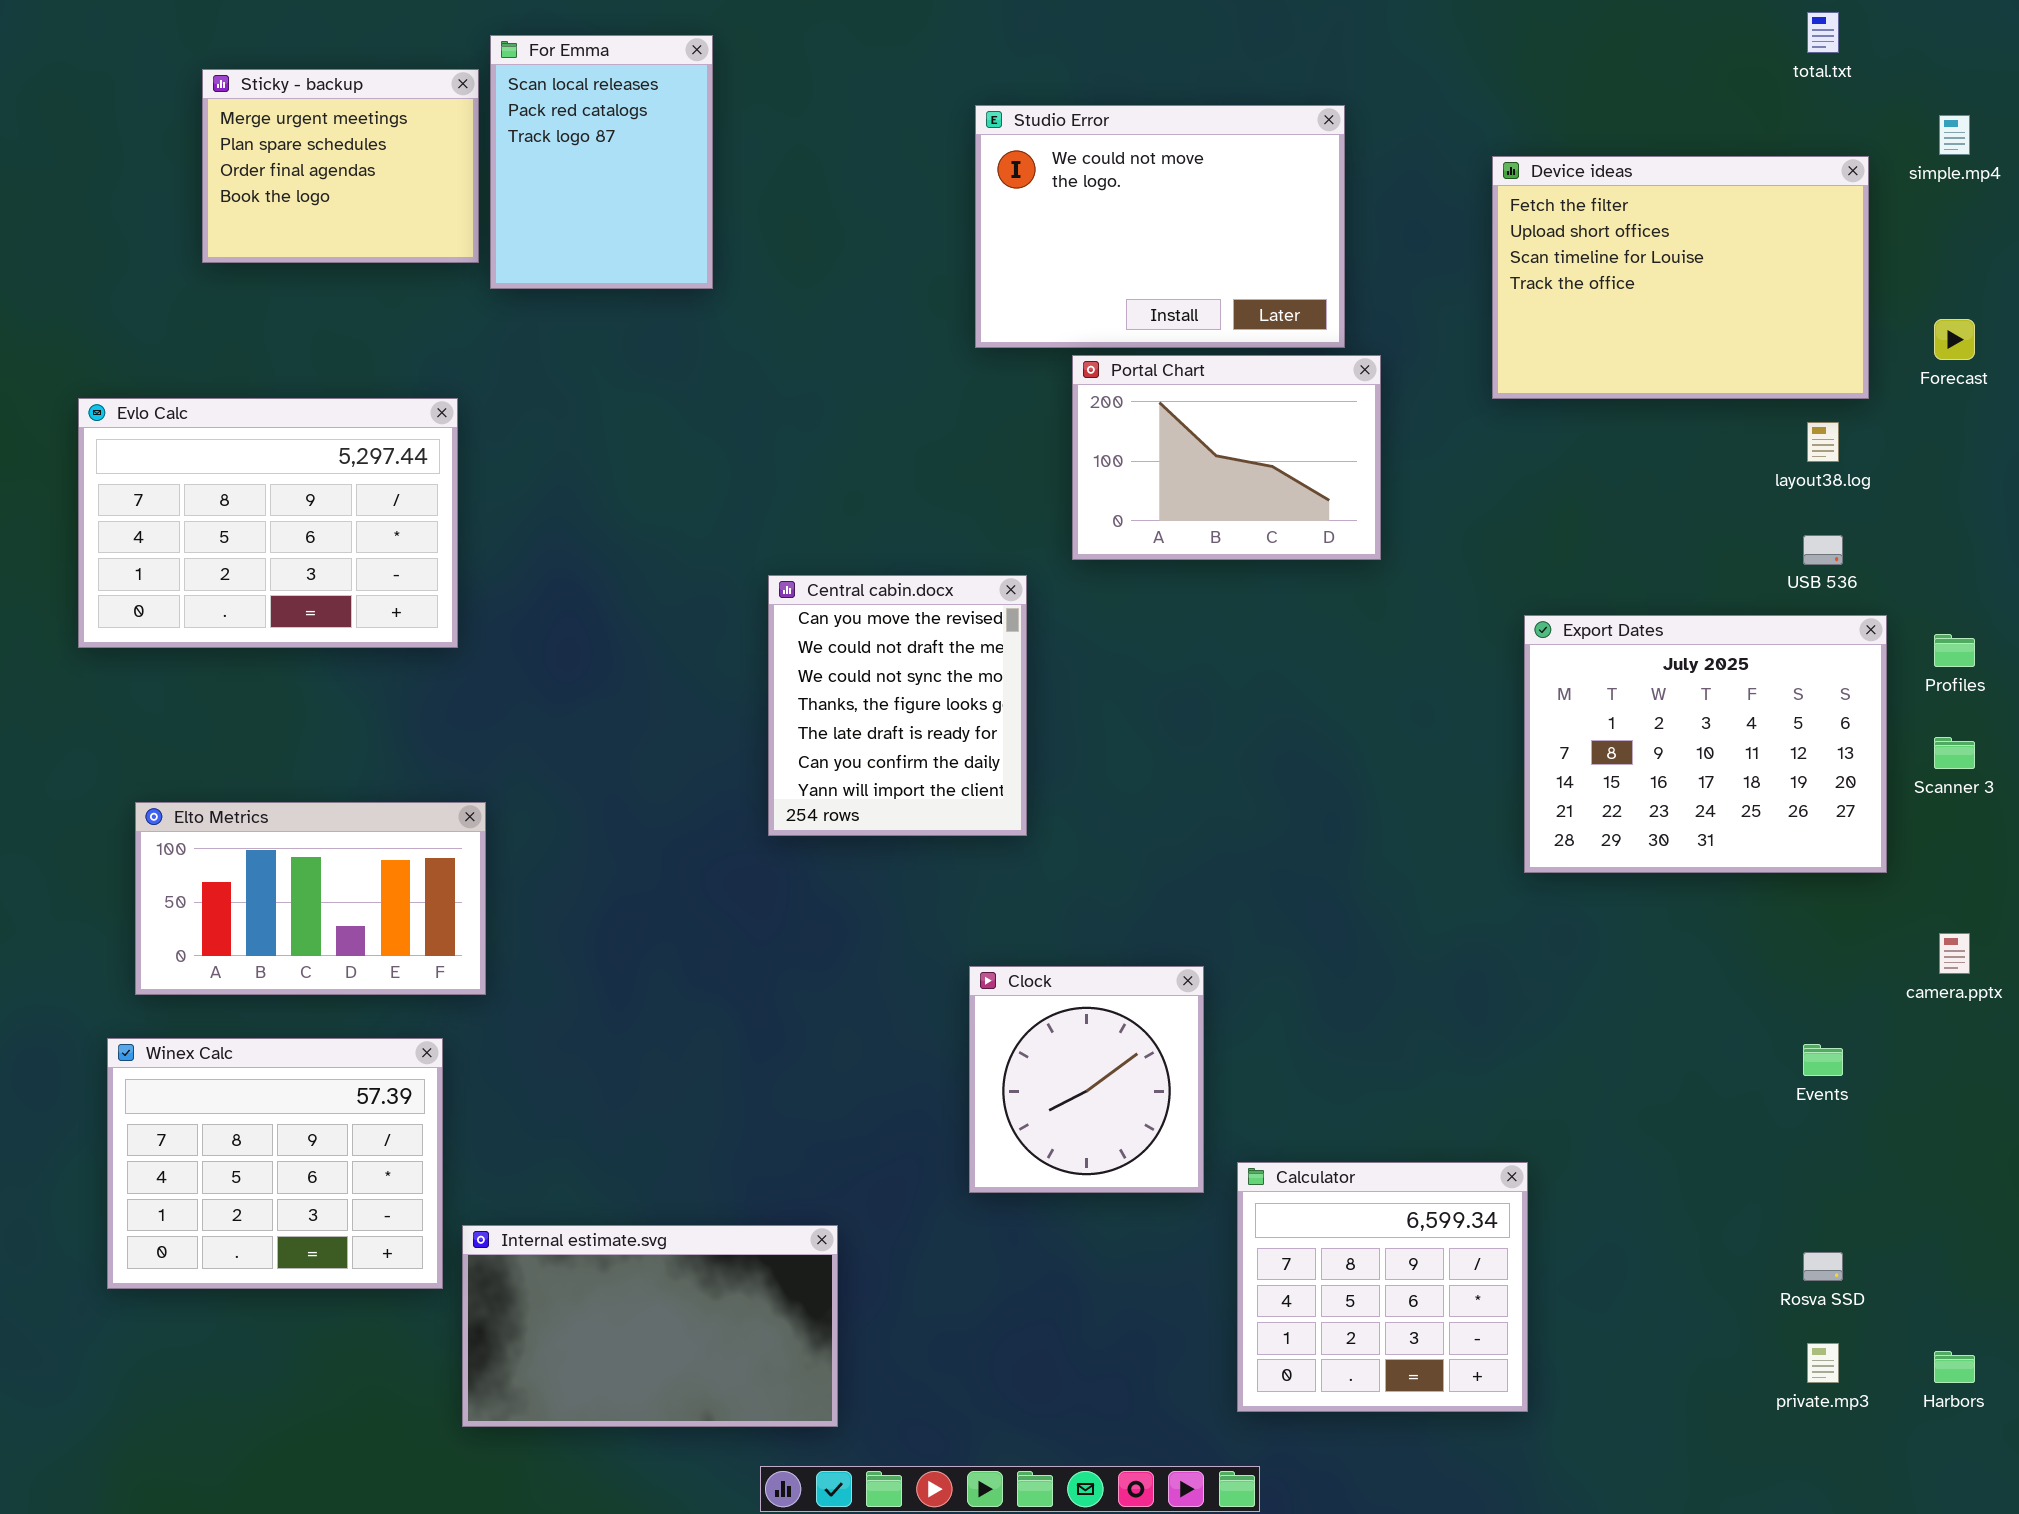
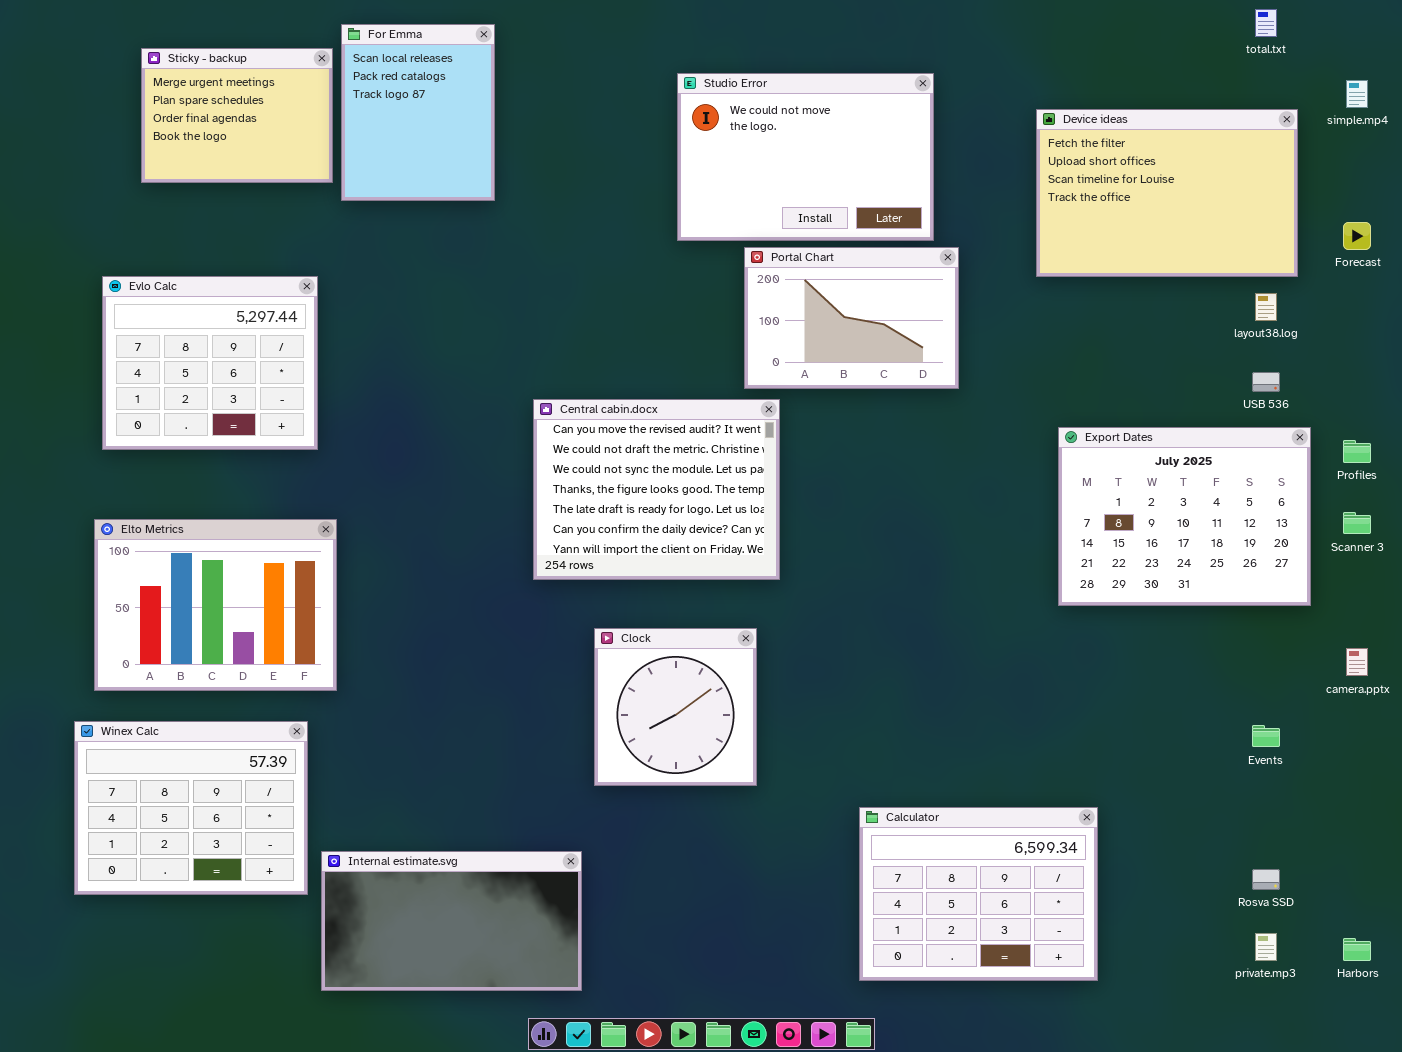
Evlo Calc: [78,398,458,648] -> [102,276,318,450], resized
Central cabin.docx: [768,575,1027,836] -> [533,399,780,580], resized
Elto Metrics: [135,802,486,995] -> [94,519,337,691], resized
Clock: [969,966,1204,1193] -> [594,628,757,786], moved
Calculator: [1237,1162,1528,1412] -> [859,807,1098,981], resized

